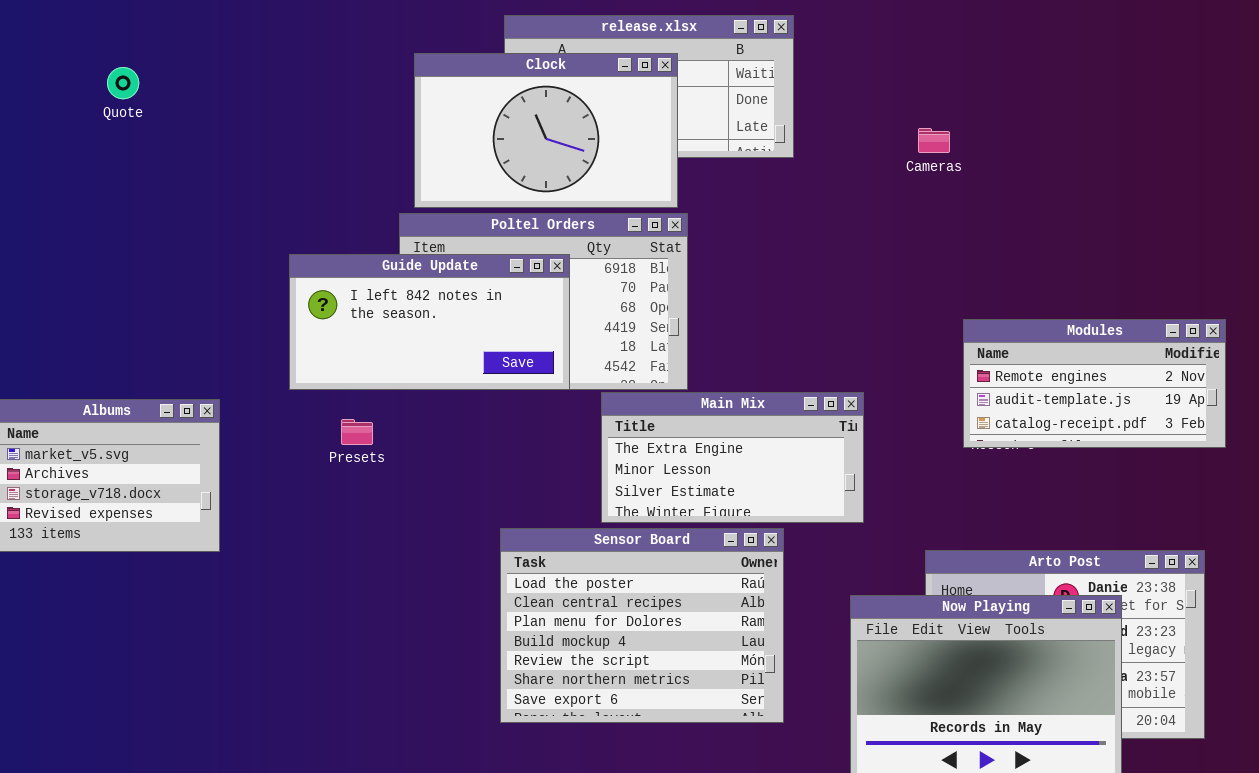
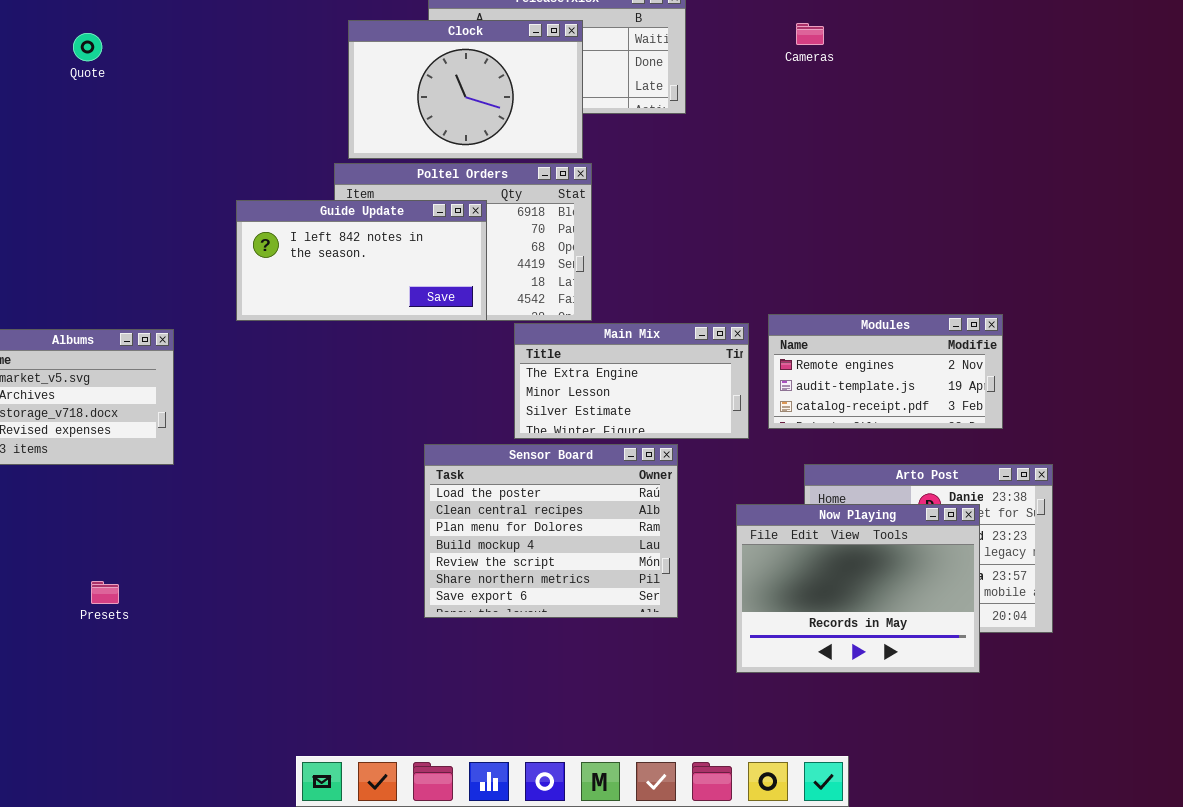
Cameras: [918,128,950,153] -> [796,23,824,45], moved
Modules: [963,319,1226,448] -> [768,314,1003,429], moved
Presets: [341,419,373,445] -> [91,581,119,604], moved

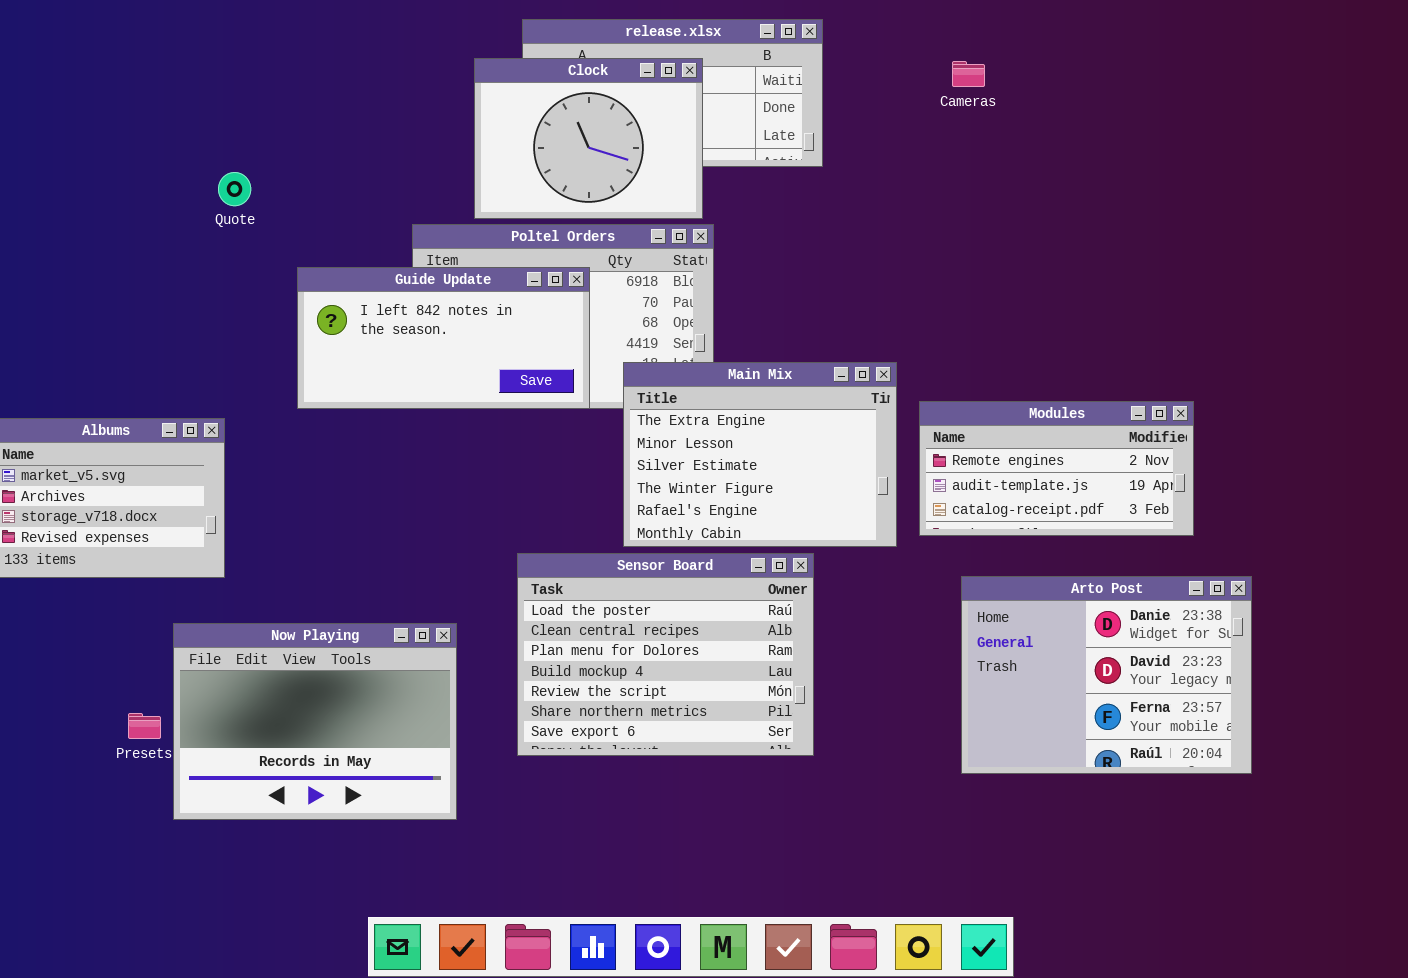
Clock: [348,20,583,159] -> [474,58,703,219], resized
Quote: [73,33,102,61] -> [218,172,251,206], moved
Main Mix: [514,323,749,439] -> [623,362,897,547], resized
Now Playing: [736,504,980,673] -> [173,623,457,820], moved

